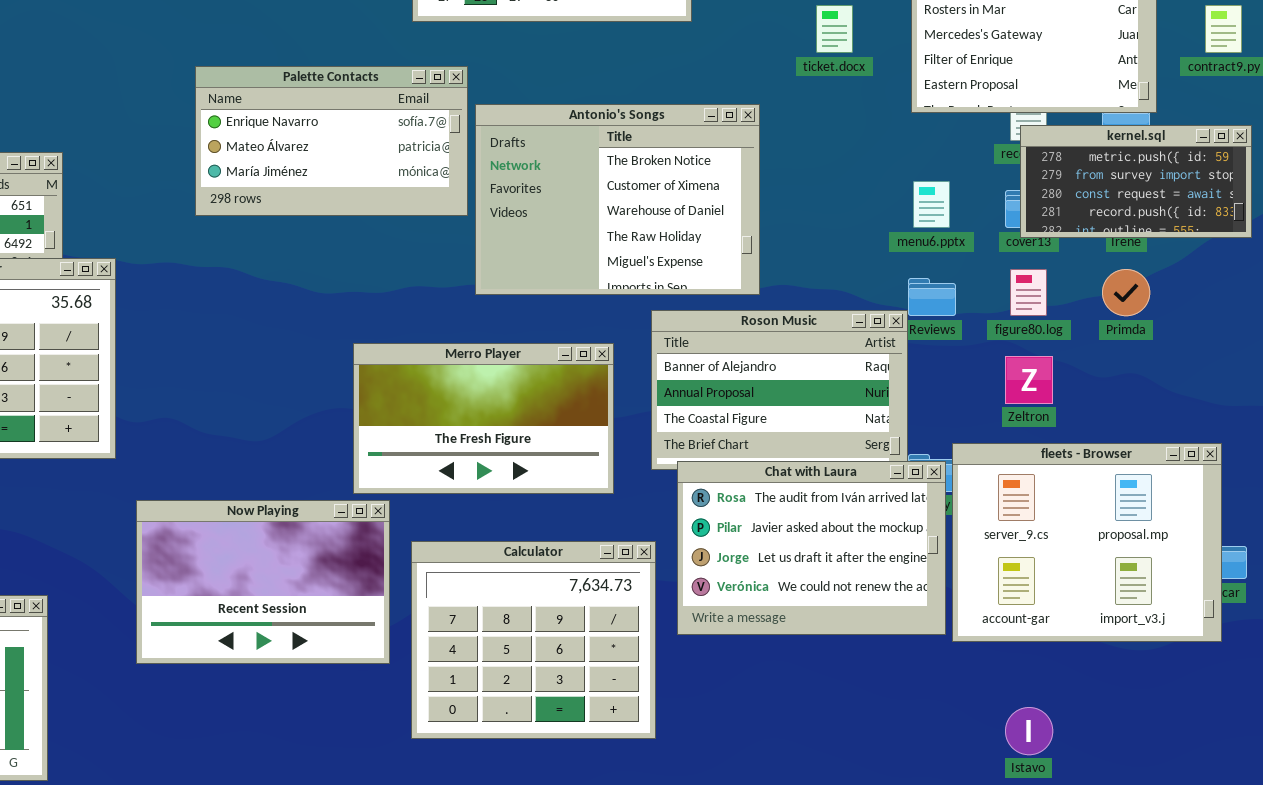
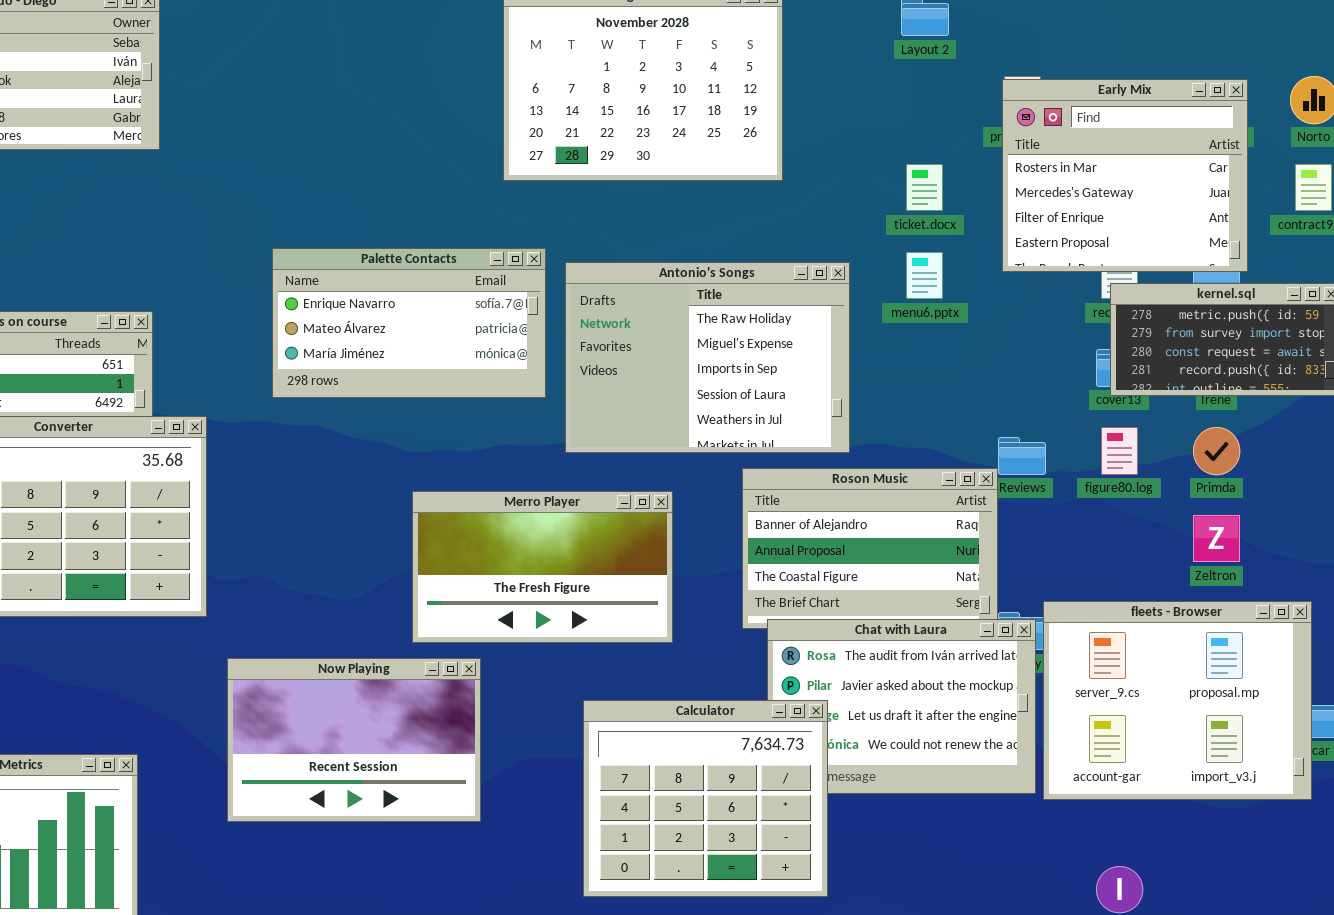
Palette Contacts: [195,66,468,216] -> [272,248,546,398], moved
Antonio's Songs: [475,104,760,295] -> [565,262,850,453], scrolled down 3 rows
menu6.pptx: [913,181,950,228] -> [906,252,943,299], moved
Merro Player: [353,343,614,494] -> [412,491,673,643], moved
Zeltron: [1005,356,1053,404] -> [1193,515,1240,562], moved
Calculator: [411,541,656,739] -> [583,700,828,897], moved

